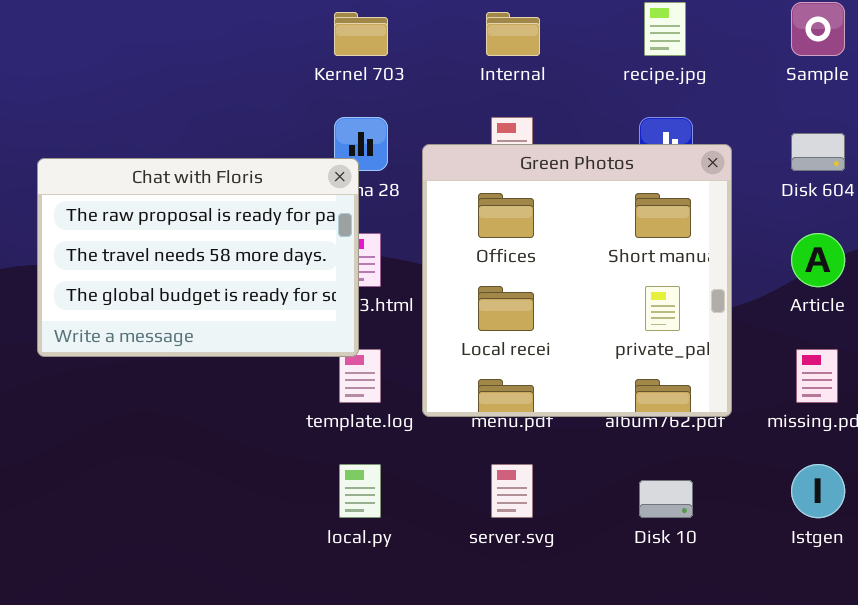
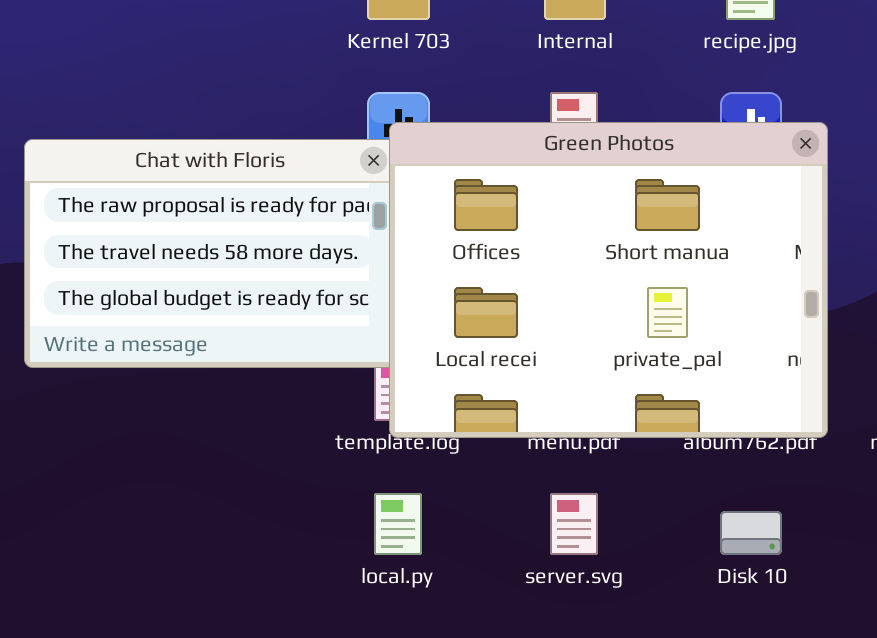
Green Photos: [422,144,732,417] -> [389,122,828,438], resized

